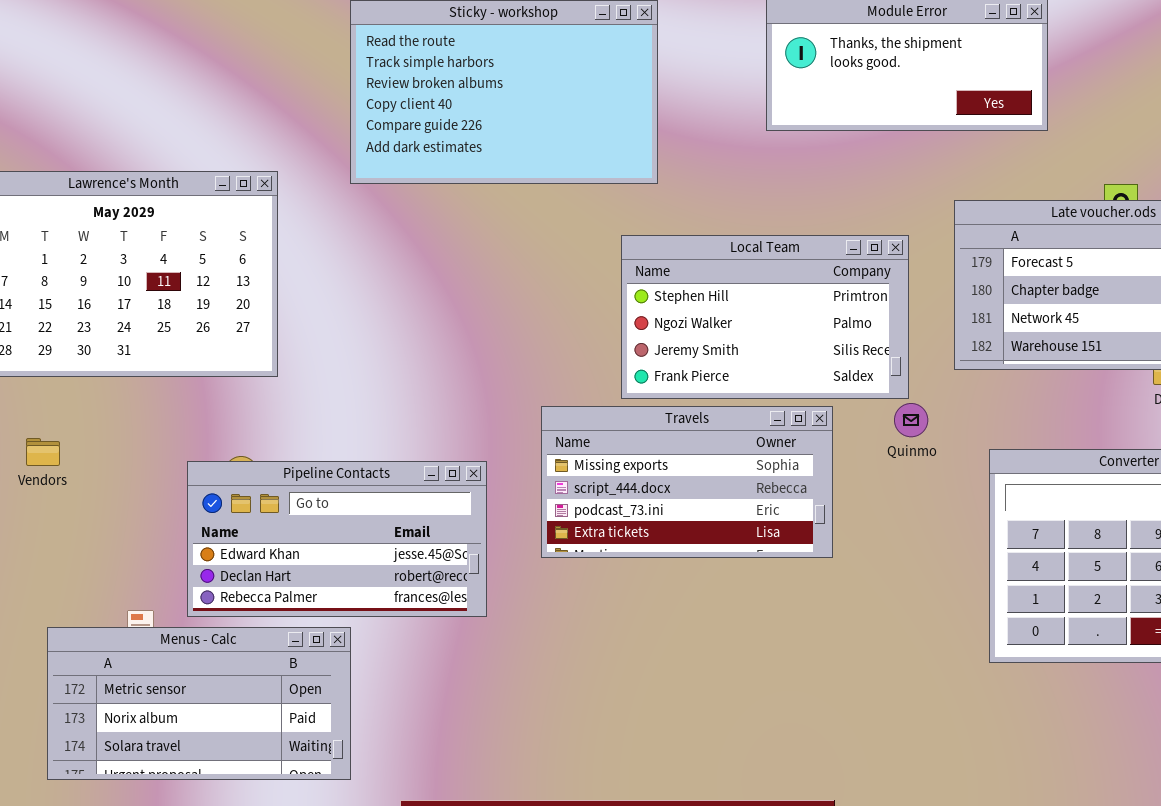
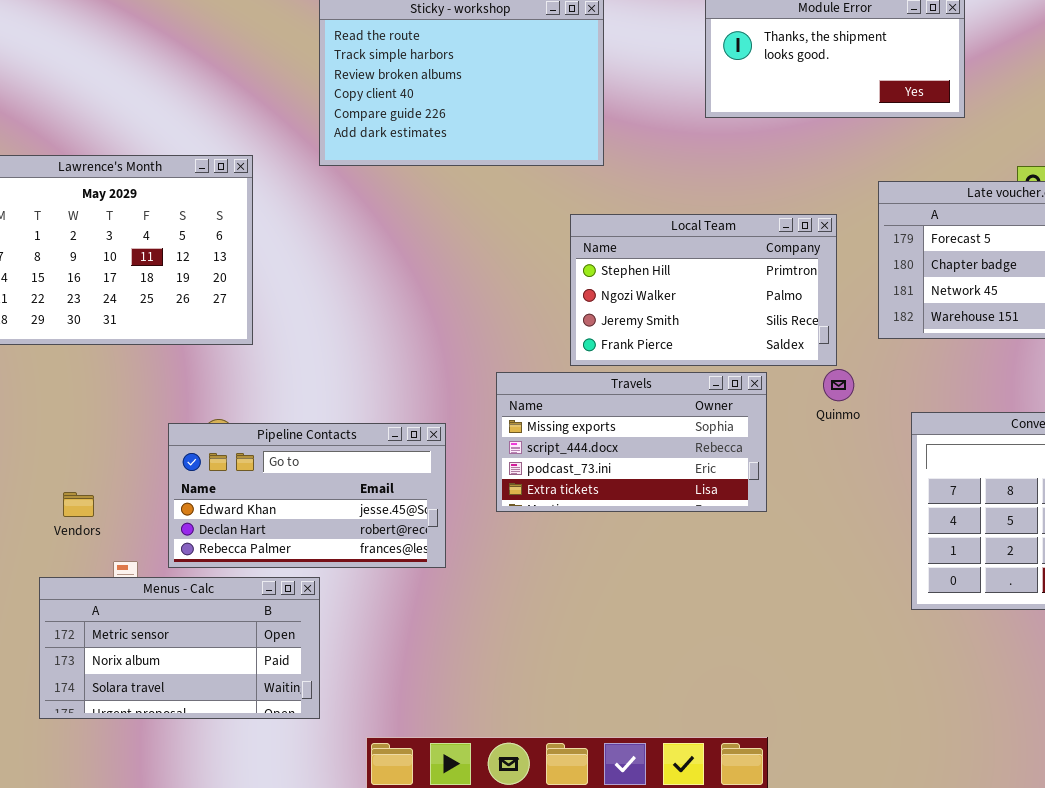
Vendors: [26,438,60,466] -> [63,492,94,517], moved

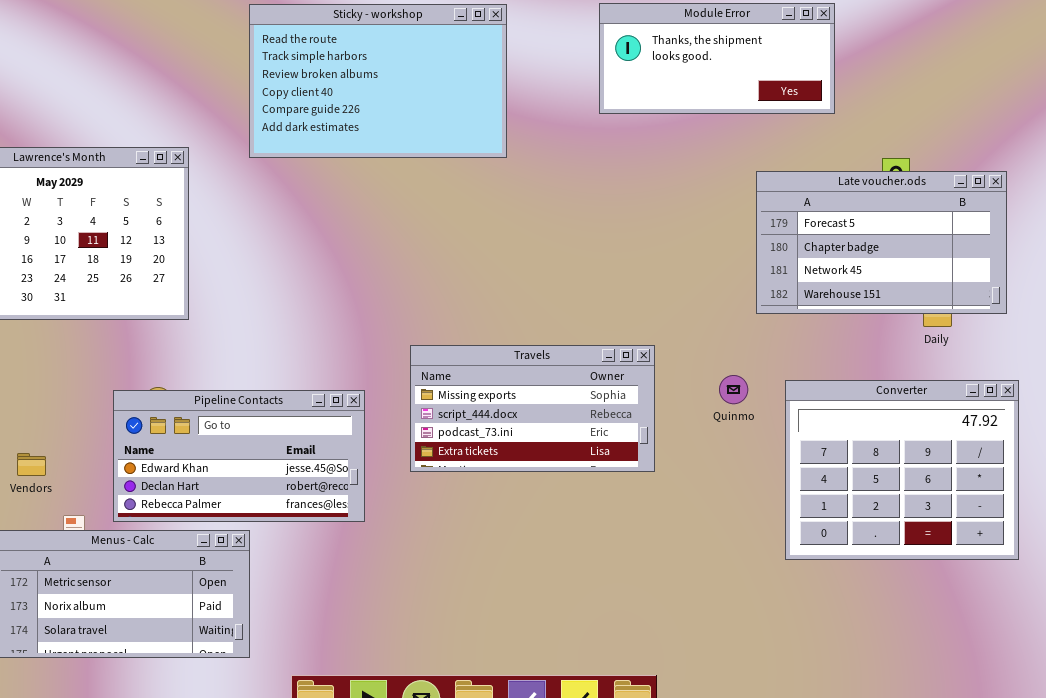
Local Team: [570,214,837,366] -> none, closed
Quinmo: [823,369,854,401] -> [719,375,748,404], moved

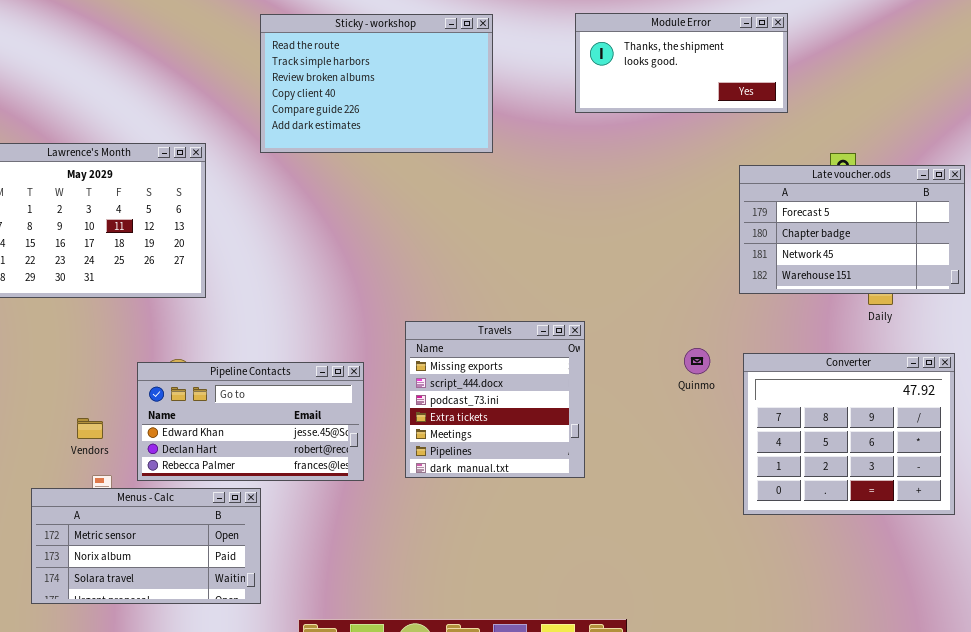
Late voucher.ods: [756,171,1007,314] -> [739,165,965,294], moved
Travels: [410,345,655,472] -> [405,321,585,478], resized
Vendors: [17,453,46,476] -> [77,418,103,439], moved

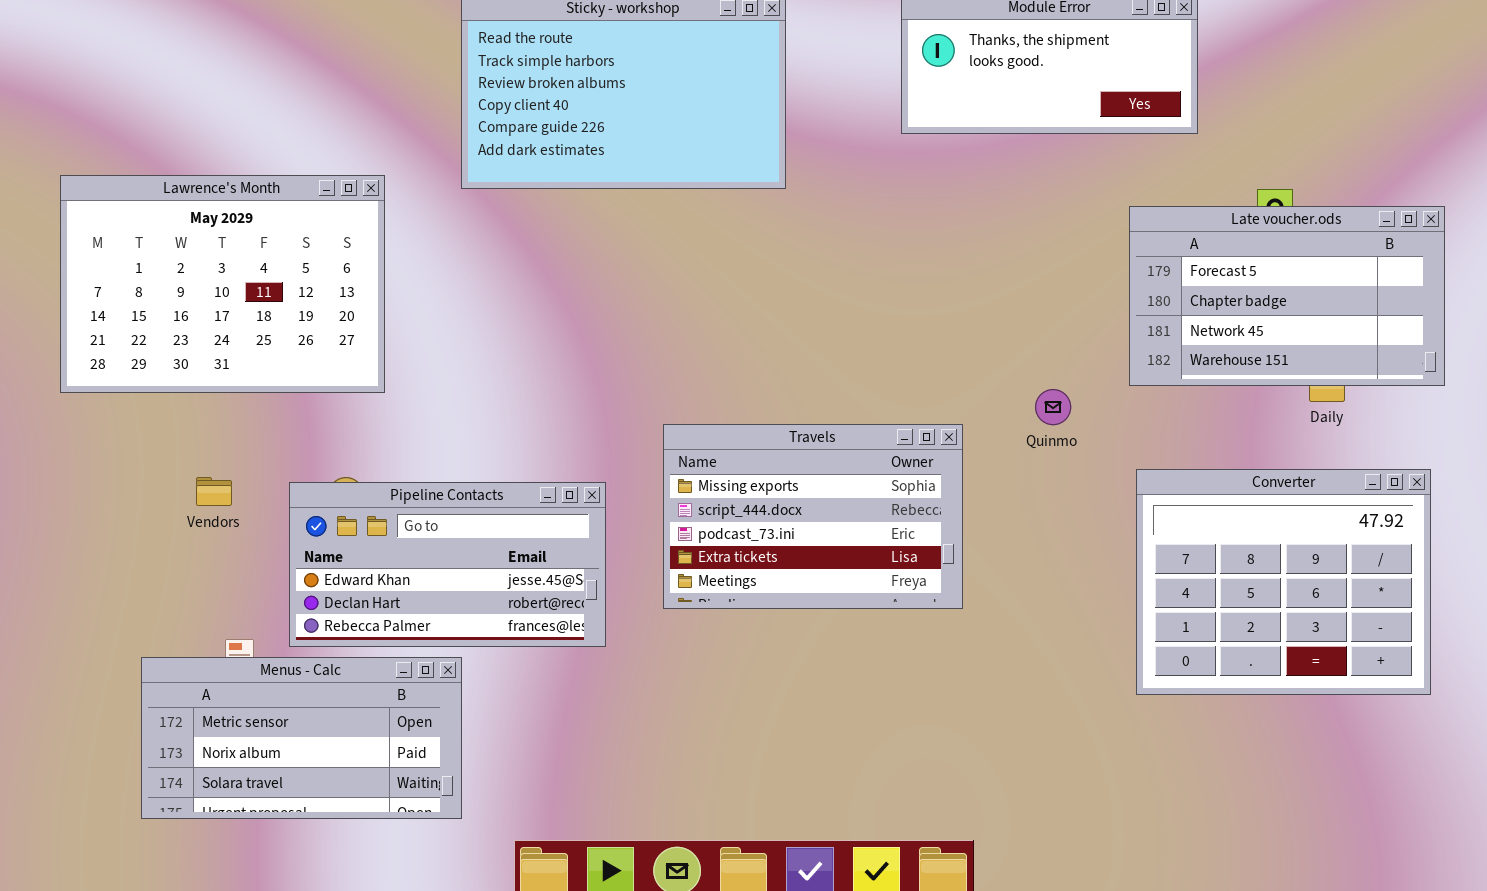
Travels: [405,321,585,478] -> [663,424,963,609], resized
Quinmo: [684,348,710,374] -> [1035,389,1071,425], moved
Vendors: [77,418,103,439] -> [196,477,232,506], moved

